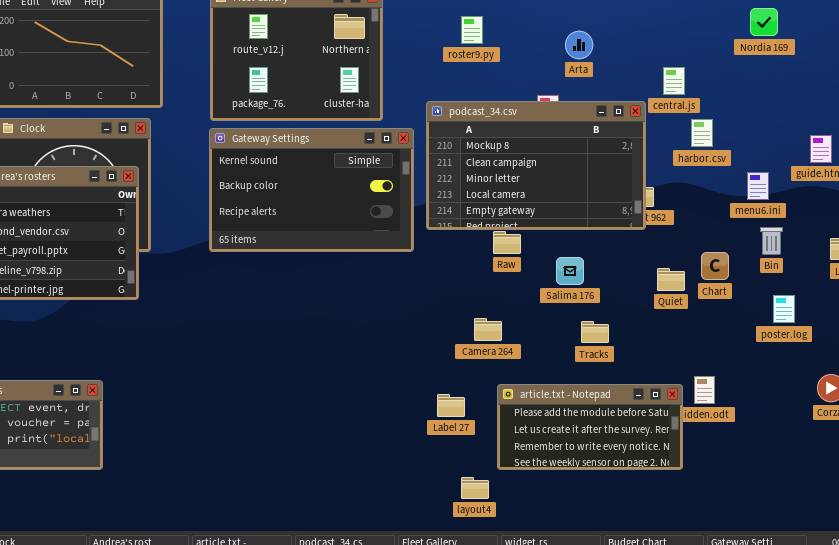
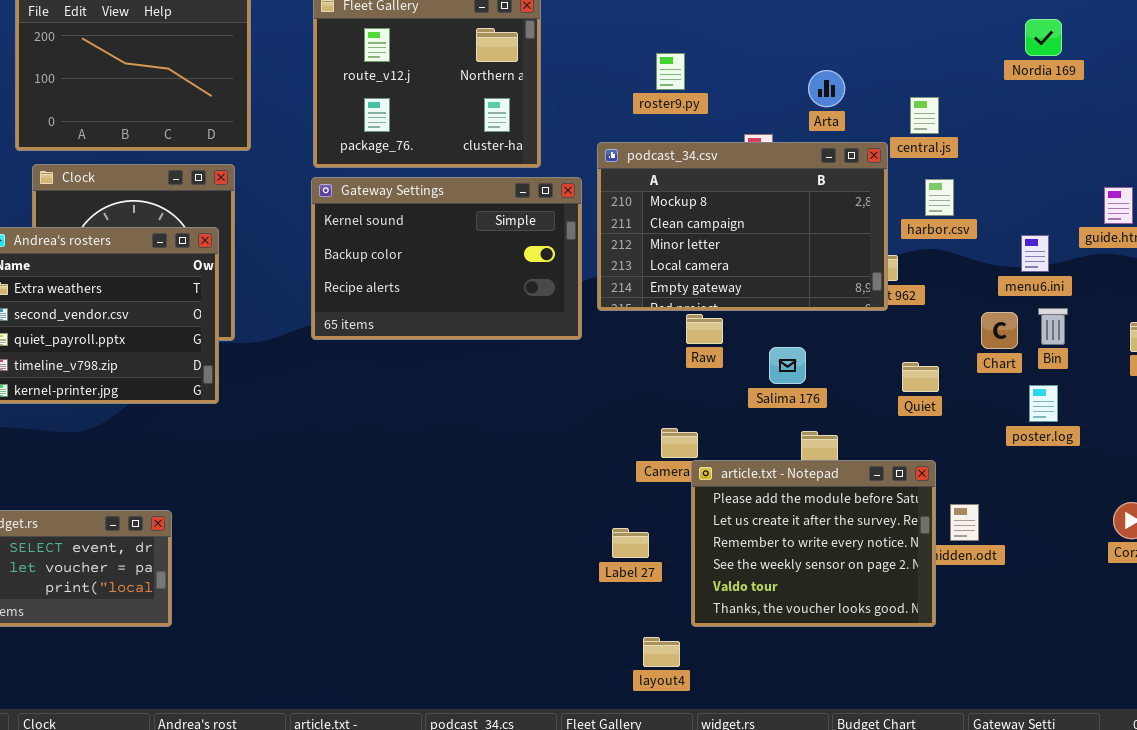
roster9.py: [461,16,483,44] -> [656,53,685,90], moved
Arta: [565,31,593,59] -> [808,70,845,107], moved
harbor.csv: [691,119,713,147] -> [925,179,954,216], moved
Chart: [701,252,729,280] -> [981,312,1018,349], moved
poster.log: [773,295,795,323] -> [1029,385,1058,422], moved
article.txt - Notepad: [497,384,683,470] -> [691,460,936,627], resized

